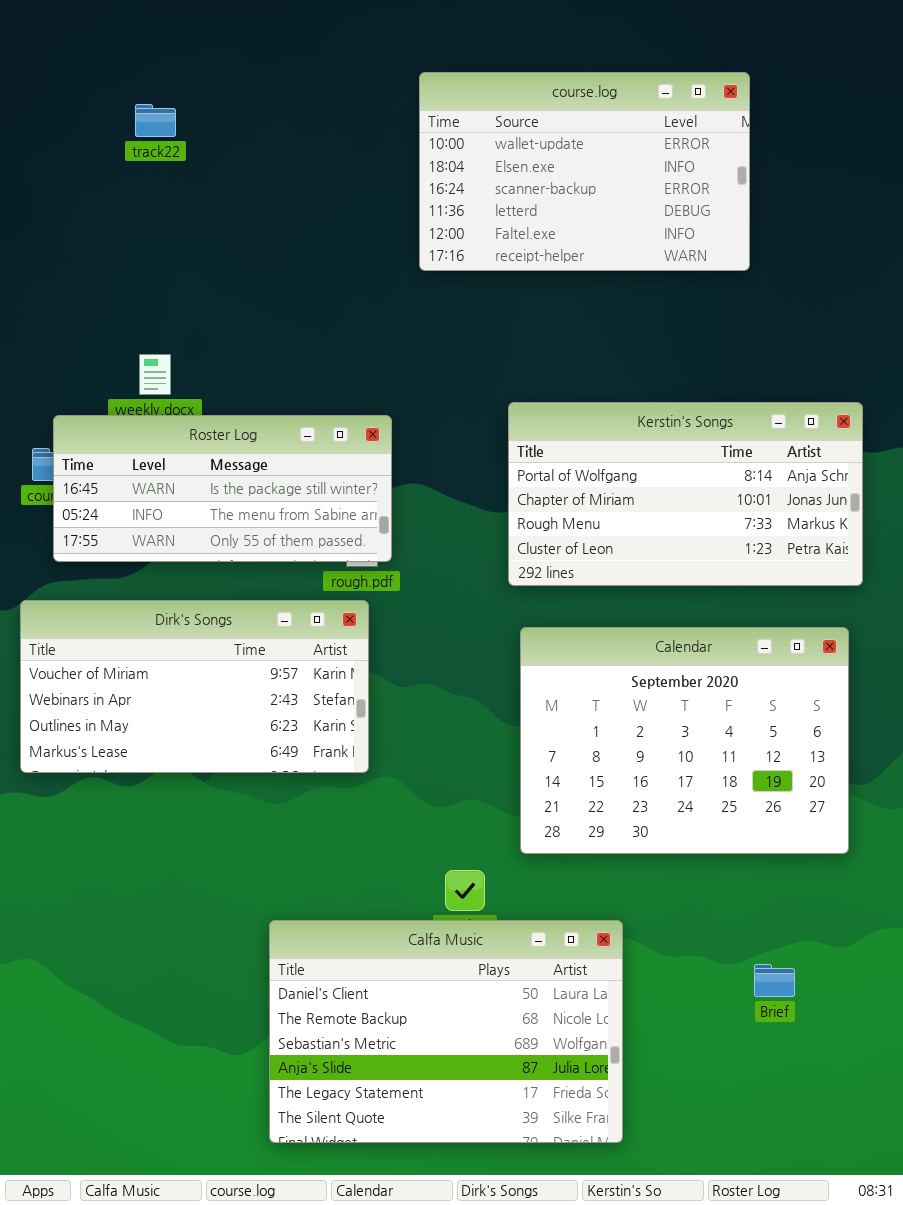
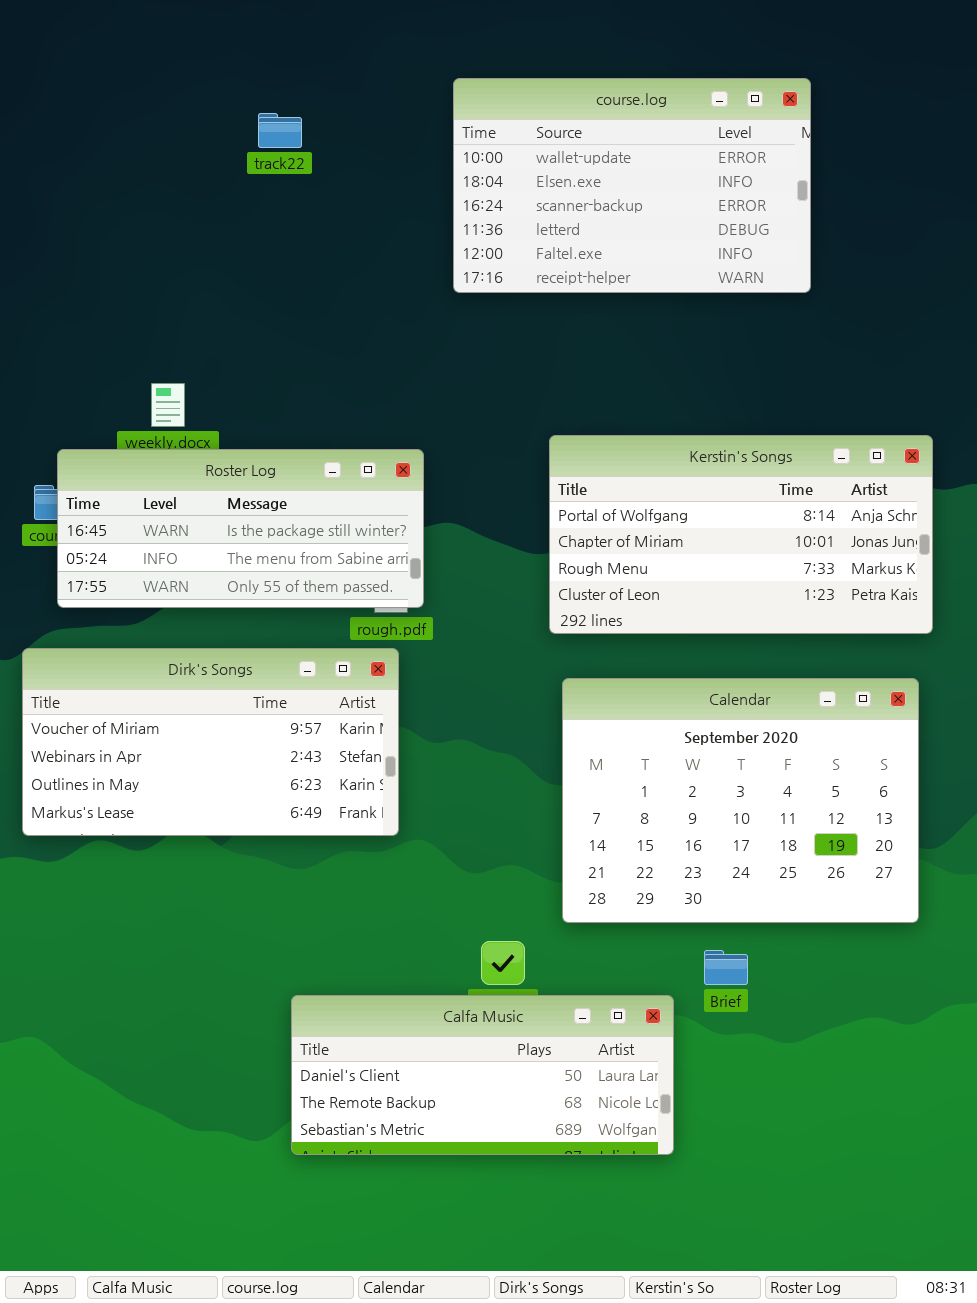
track22: [135,104,176,137] -> [258,113,302,148], moved
Calfa Music: [269,920,623,1143] -> [291,995,674,1155], resized
Brief: [754,964,795,997] -> [704,950,748,985], moved

